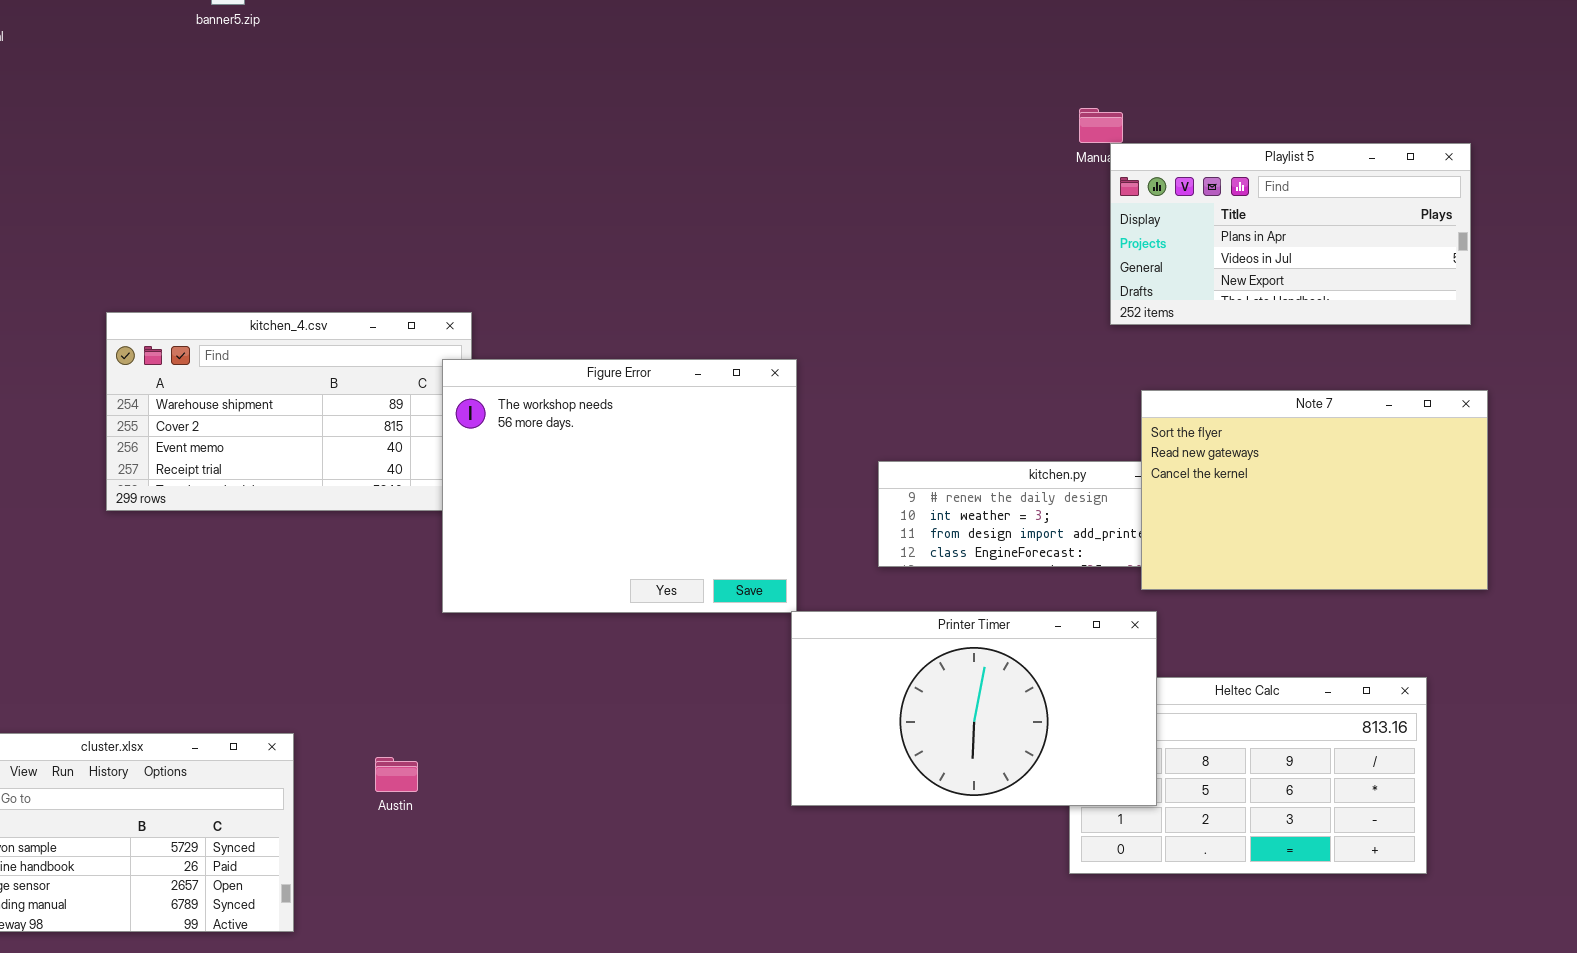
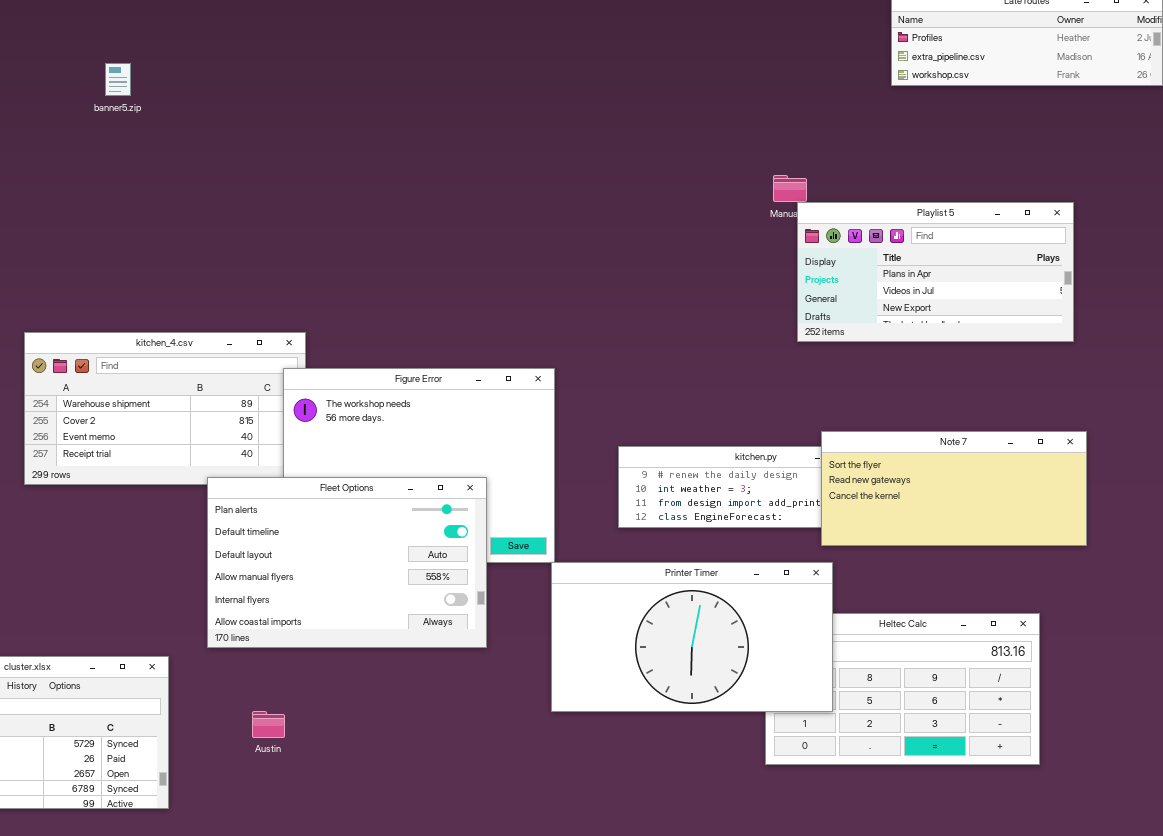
Note 7: [1141,390,1488,590] -> [821,431,1087,546], resized
Fleet Options: none -> [207,477,487,648], opened
Austin: [375,757,418,792] -> [252,711,285,738], moved

